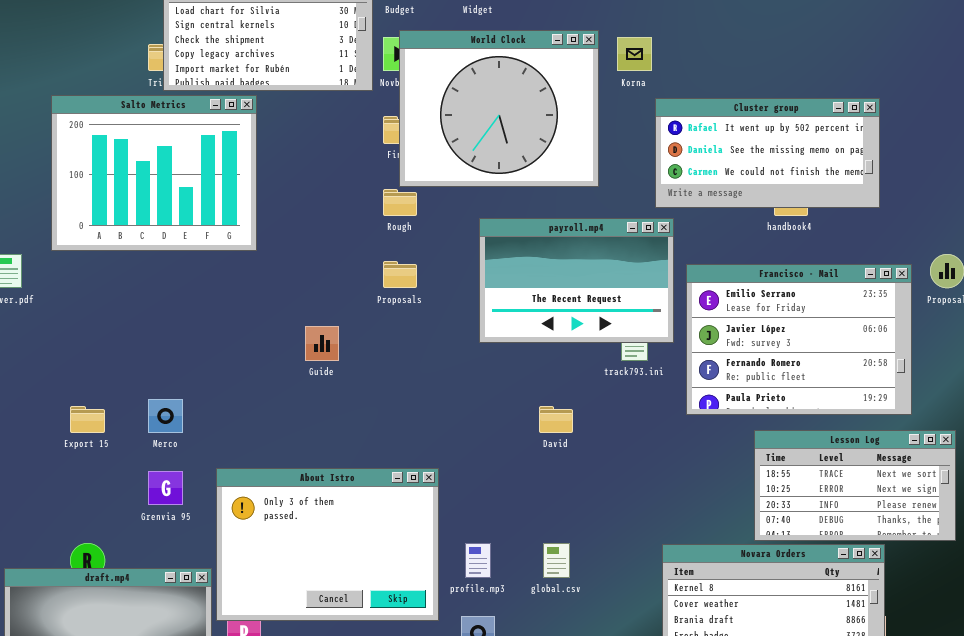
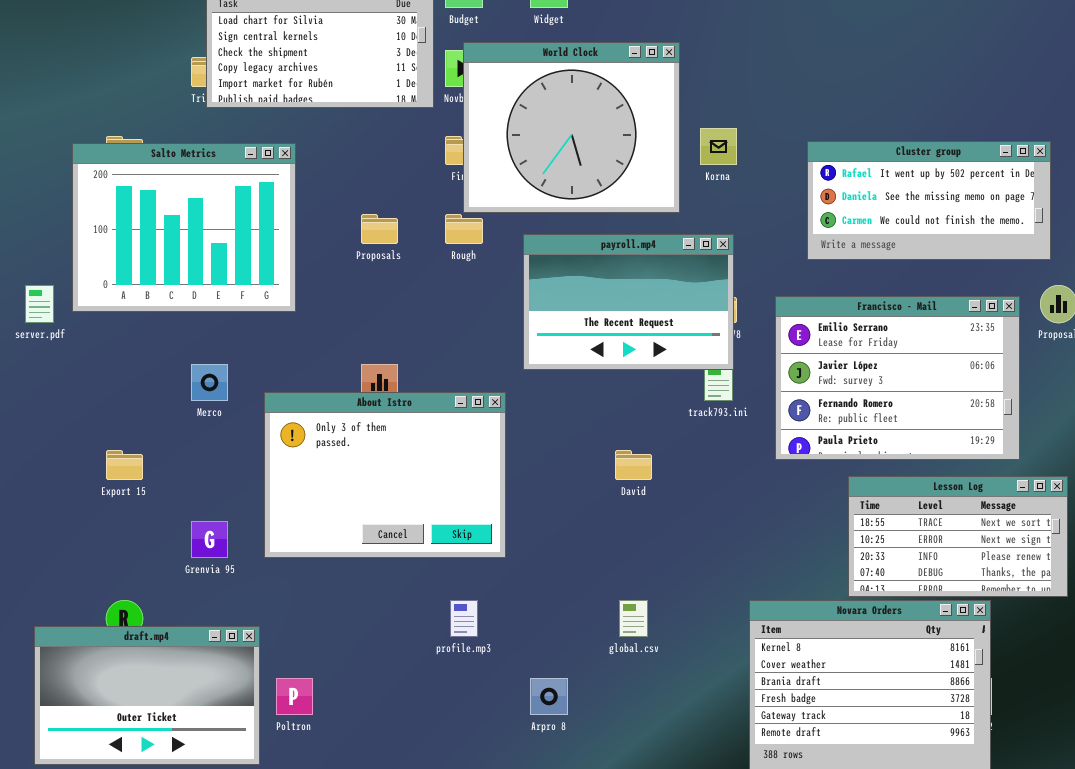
Korna: [617,37,652,71] -> [700,128,737,165], moved
Salto Metrics: [51,95,257,251] -> [72,143,296,312], moved
Cluster group: [655,98,880,208] -> [807,141,1051,260], moved
payroll.mp4: [479,218,674,343] -> [523,234,734,370], moved
Proposals: [383,261,417,288] -> [361,214,398,244], moved
Merco: [148,399,183,433] -> [191,364,228,401], moved
About Istro: [216,468,439,621] -> [264,392,506,558], moved
profile.mp3: [465,543,491,578] -> [450,600,478,637], moved

